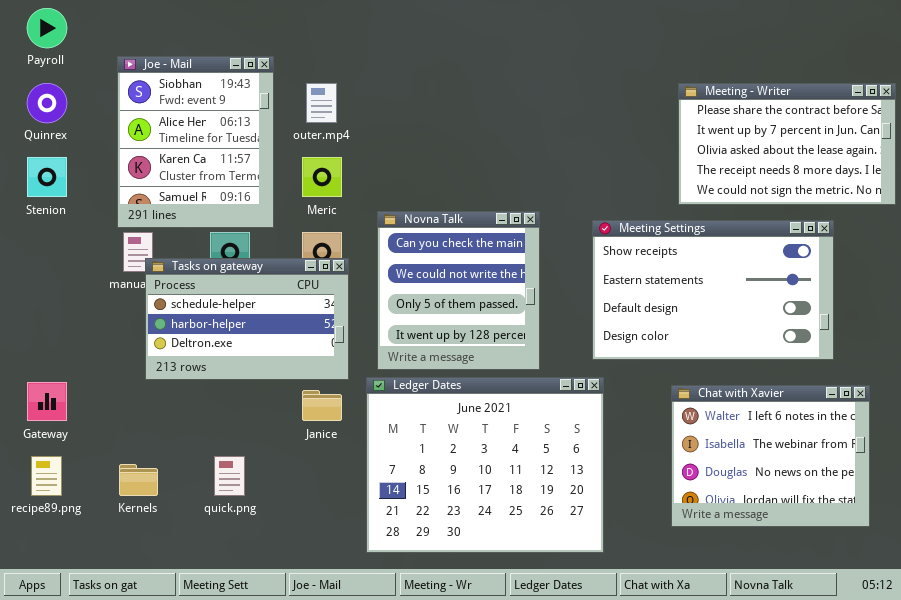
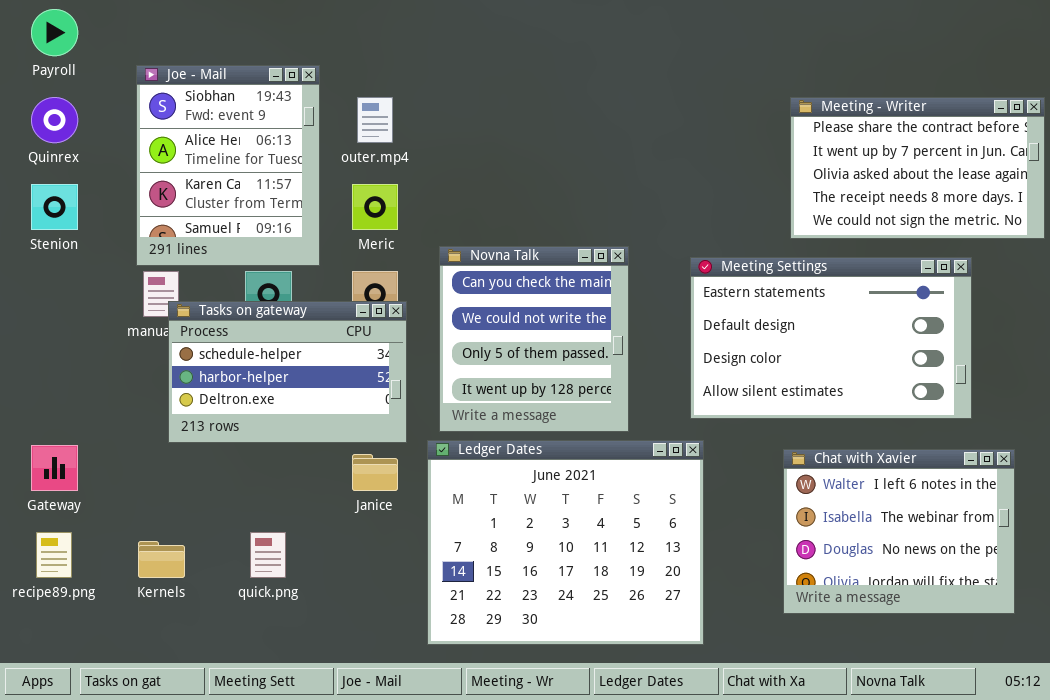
Meeting Settings: [592,220,834,360] -> [690,257,972,419], scrolled down 1 row

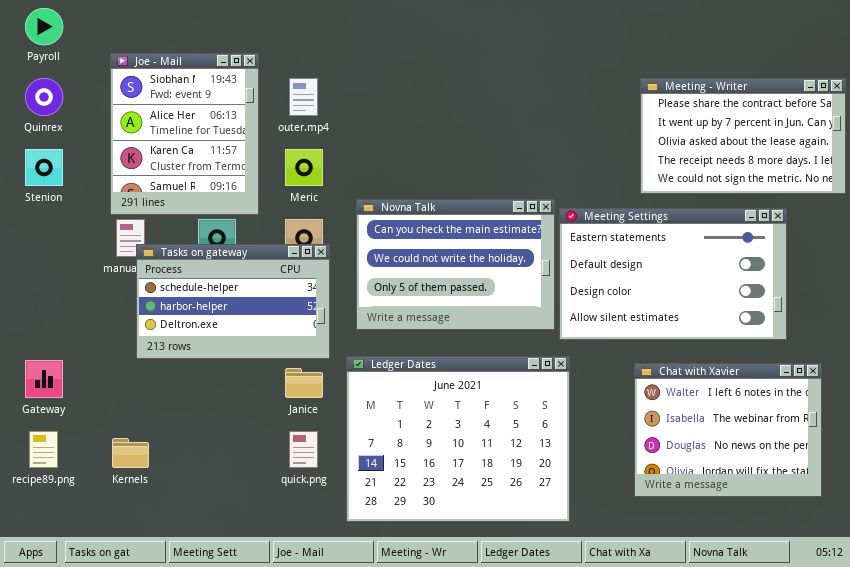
Novna Talk: [439,246,629,432] -> [356,199,555,330], resized
quick.png: [250,532,286,578] -> [289,431,318,468], moved

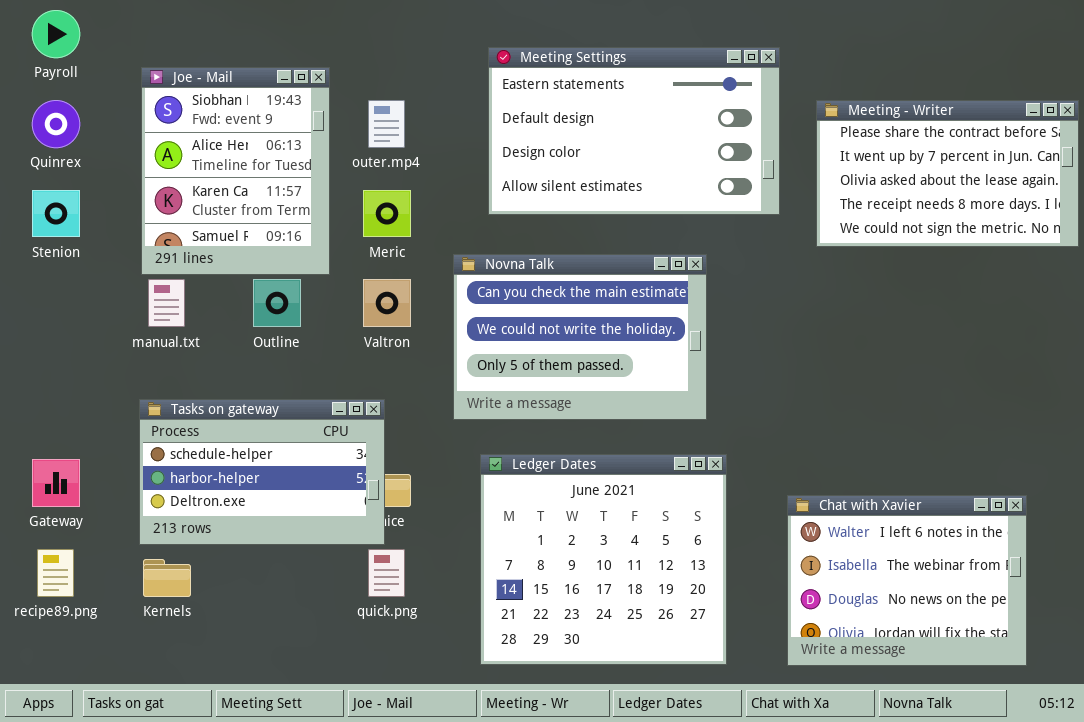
Meeting Settings: [559,208,787,340] -> [488,47,780,215], moved
Tasks on gateway: [136,244,330,359] -> [139,399,385,545], moved
Ledger Dates: [346,356,570,522] -> [480,454,727,665], resized
Chat with Xavier: [634,363,822,497] -> [787,495,1027,666], moved

